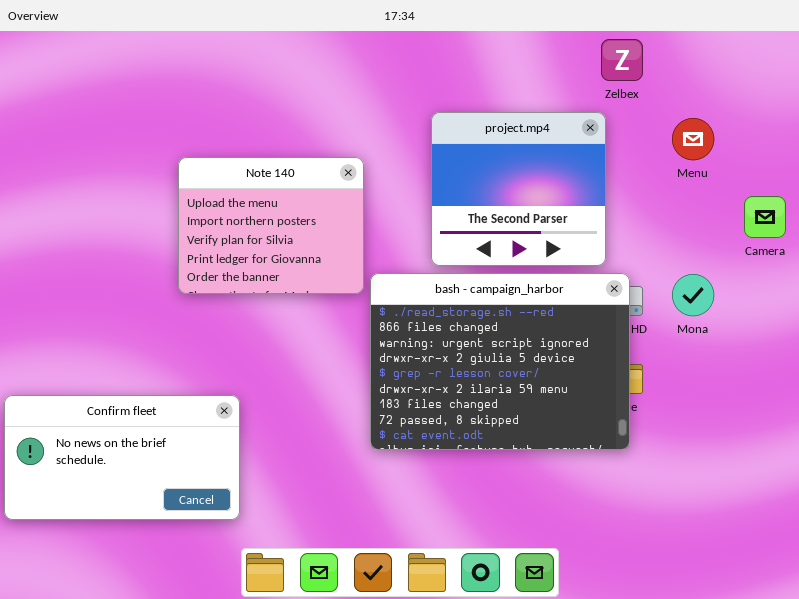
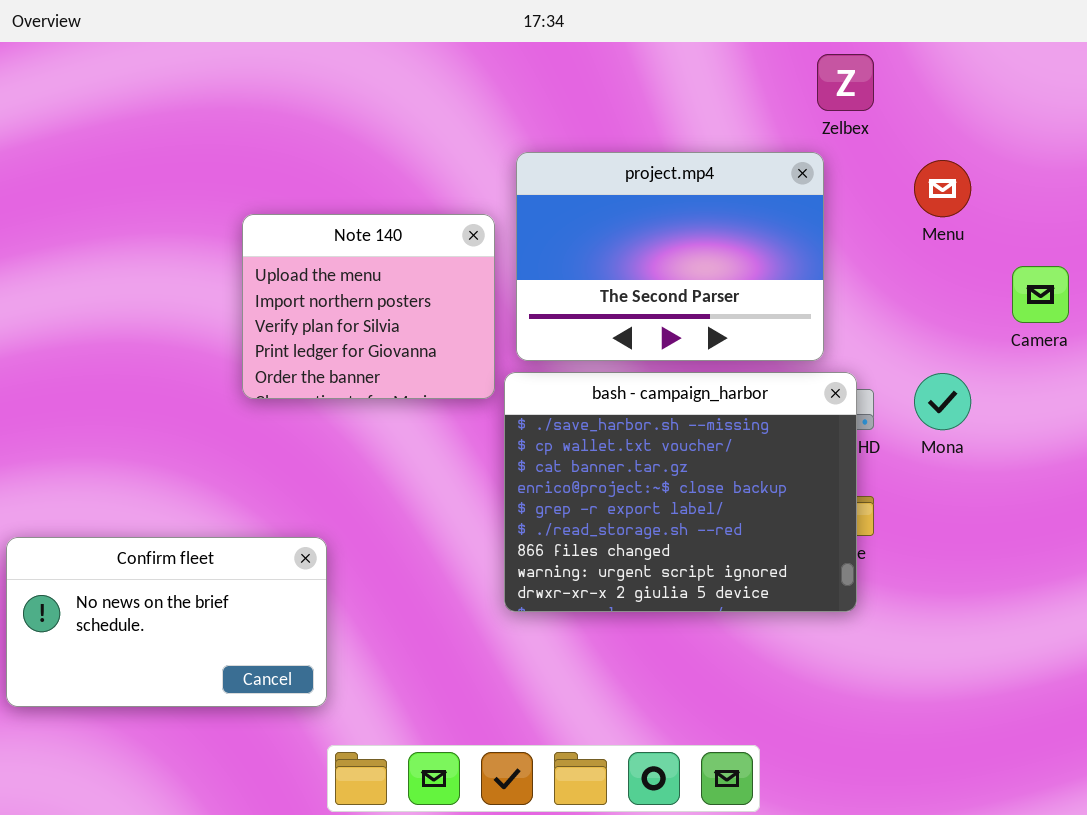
project.mp4: [431,112,606,266] -> [516,152,824,361], resized
bash - campaign_harbor: [370,273,630,450] -> [504,372,857,612], scrolled up 5 rows

